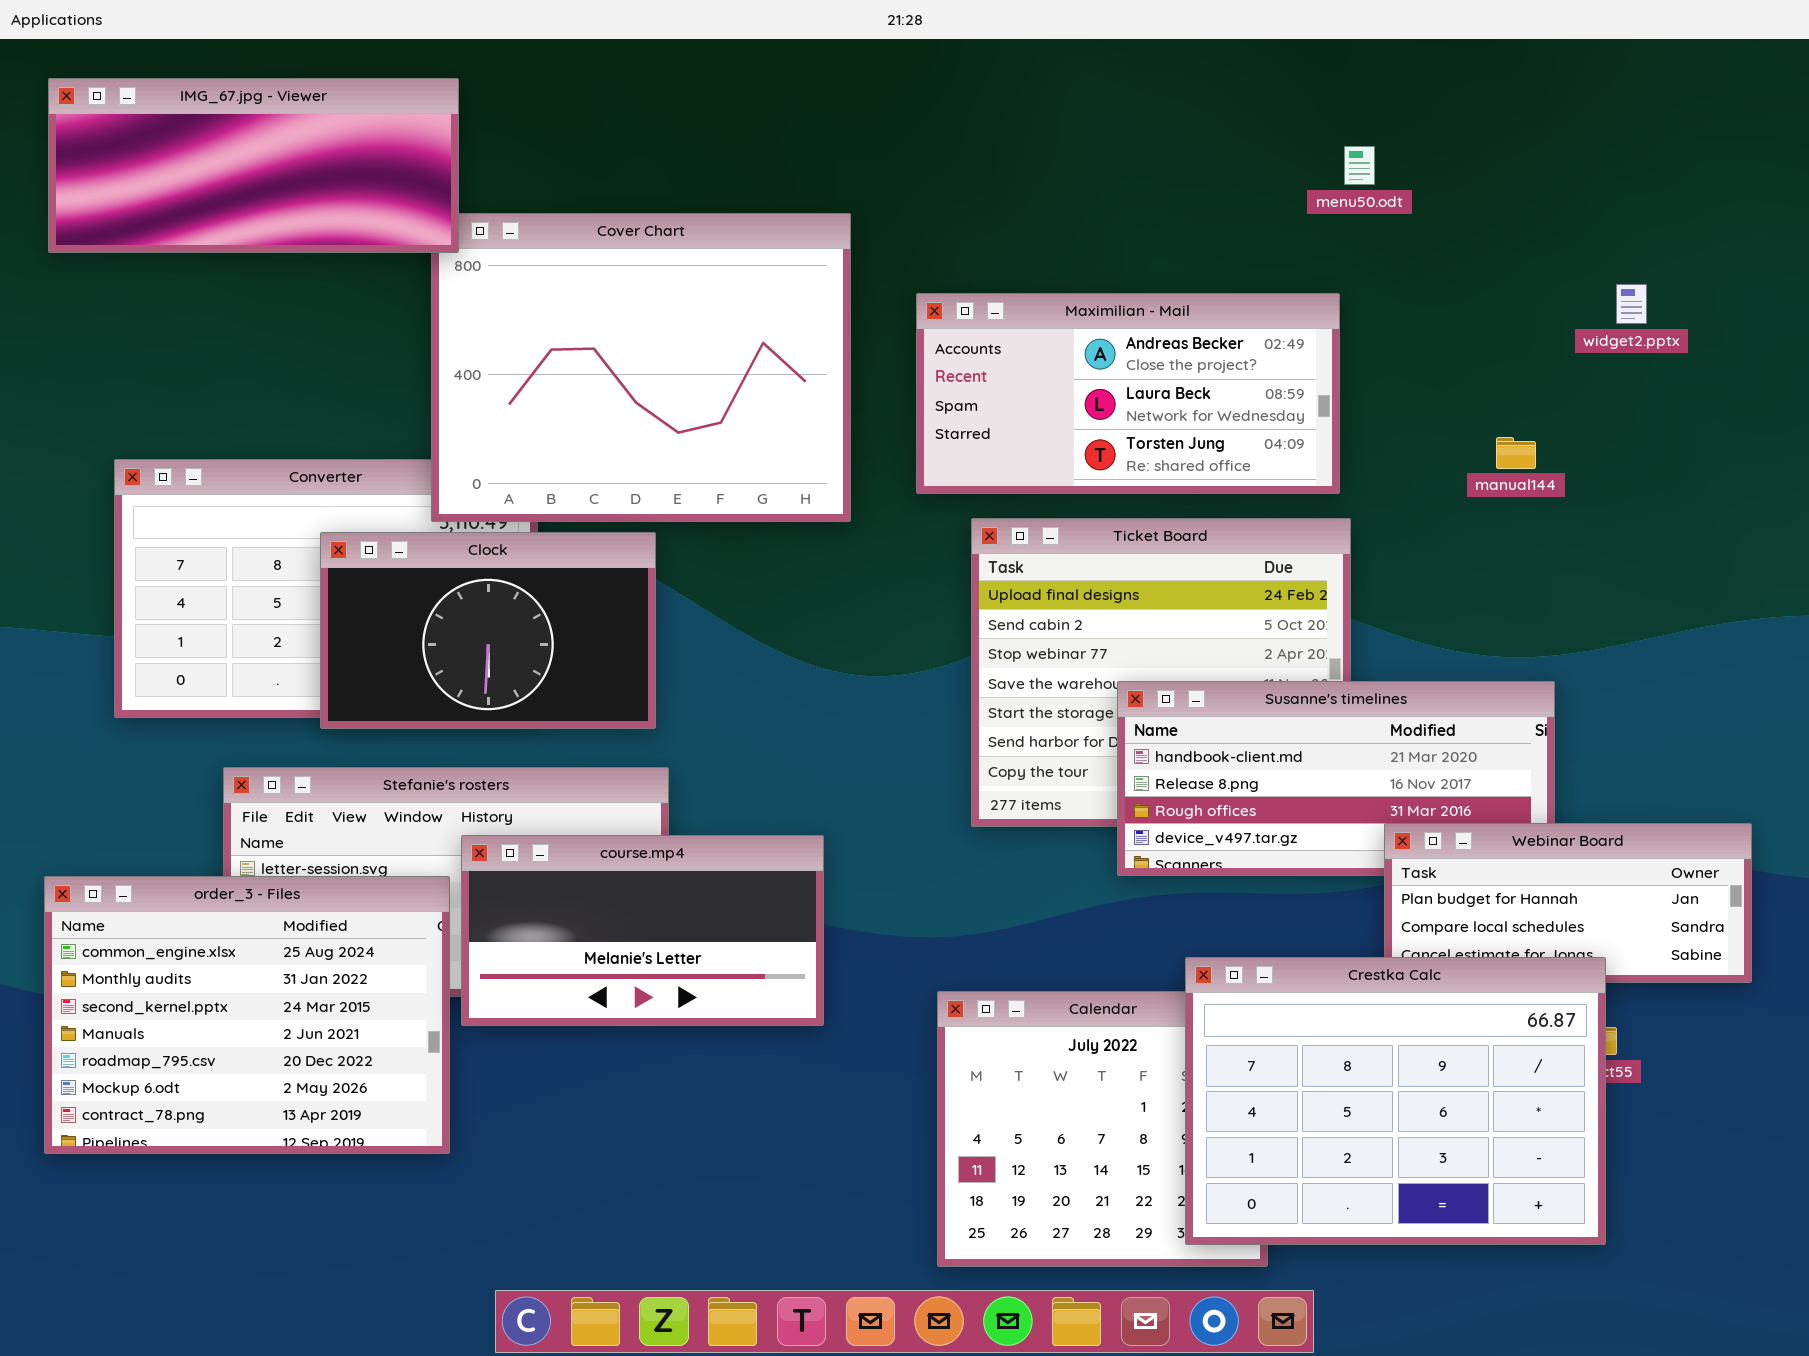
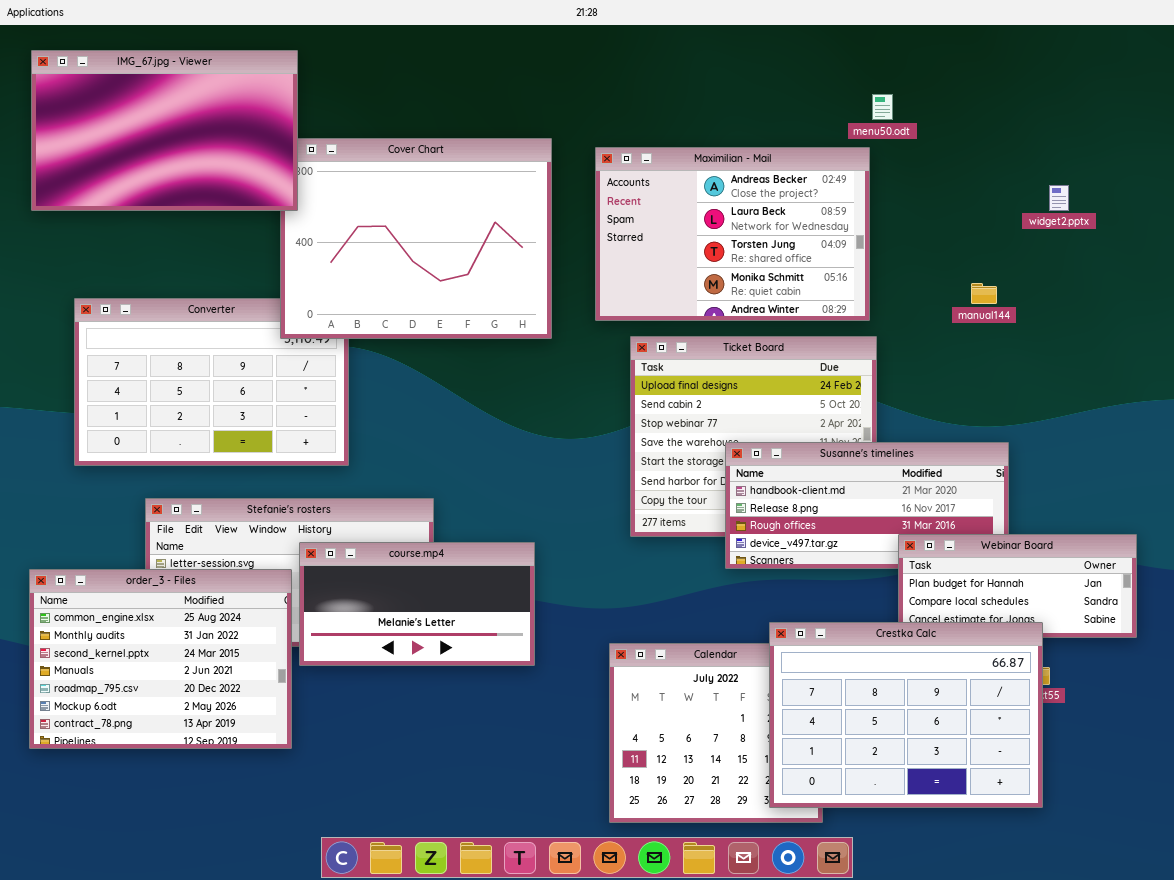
IMG_67.jpg - Viewer: [48,78,459,253] -> [31,50,298,211], resized
Maximilian - Mail: [916,293,1340,494] -> [595,147,870,321], resized
Clock: [320,532,656,729] -> none, closed

